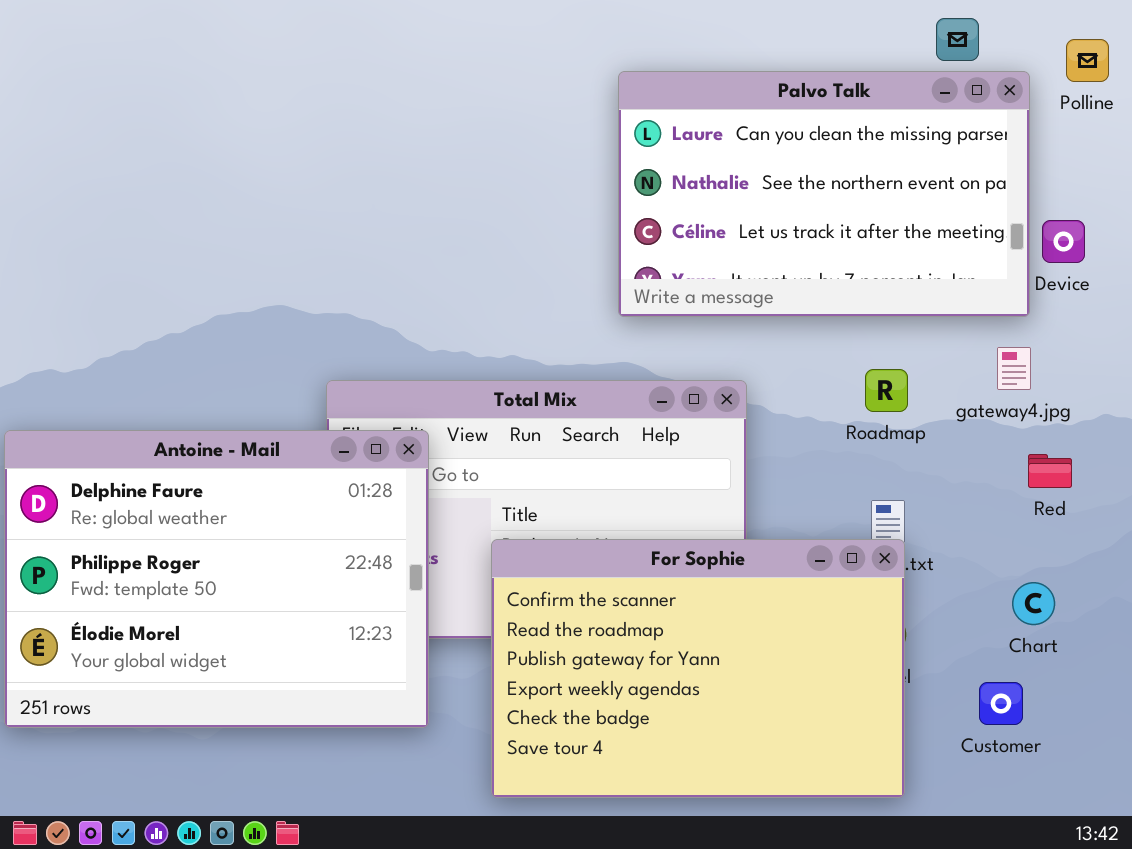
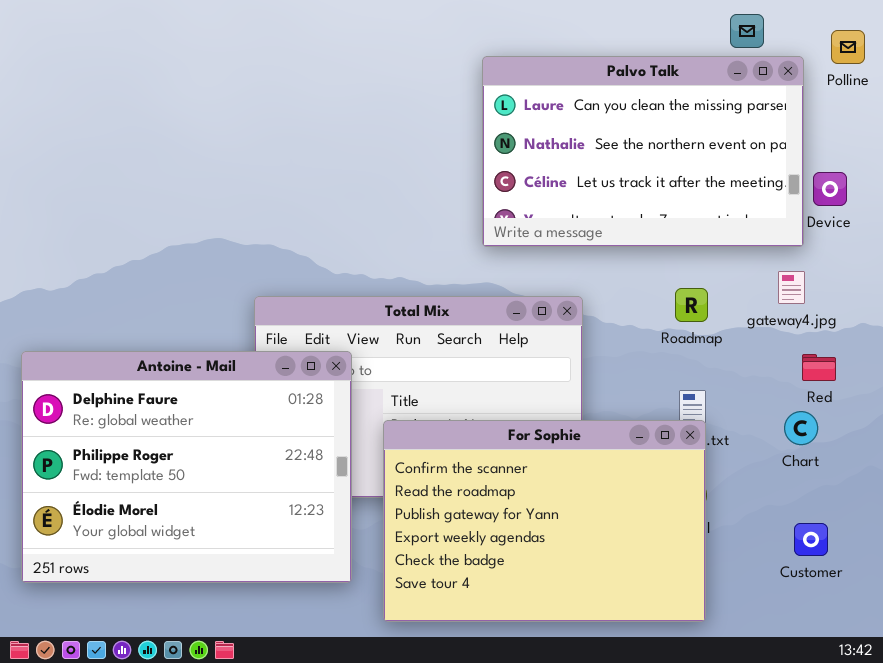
Antoine - Mail: [4,430,429,728] -> [21,351,352,583], moved
Chart: [1012,582,1055,625] -> [784,411,818,445], moved
Customer: [979,682,1023,725] -> [794,523,828,556], moved

